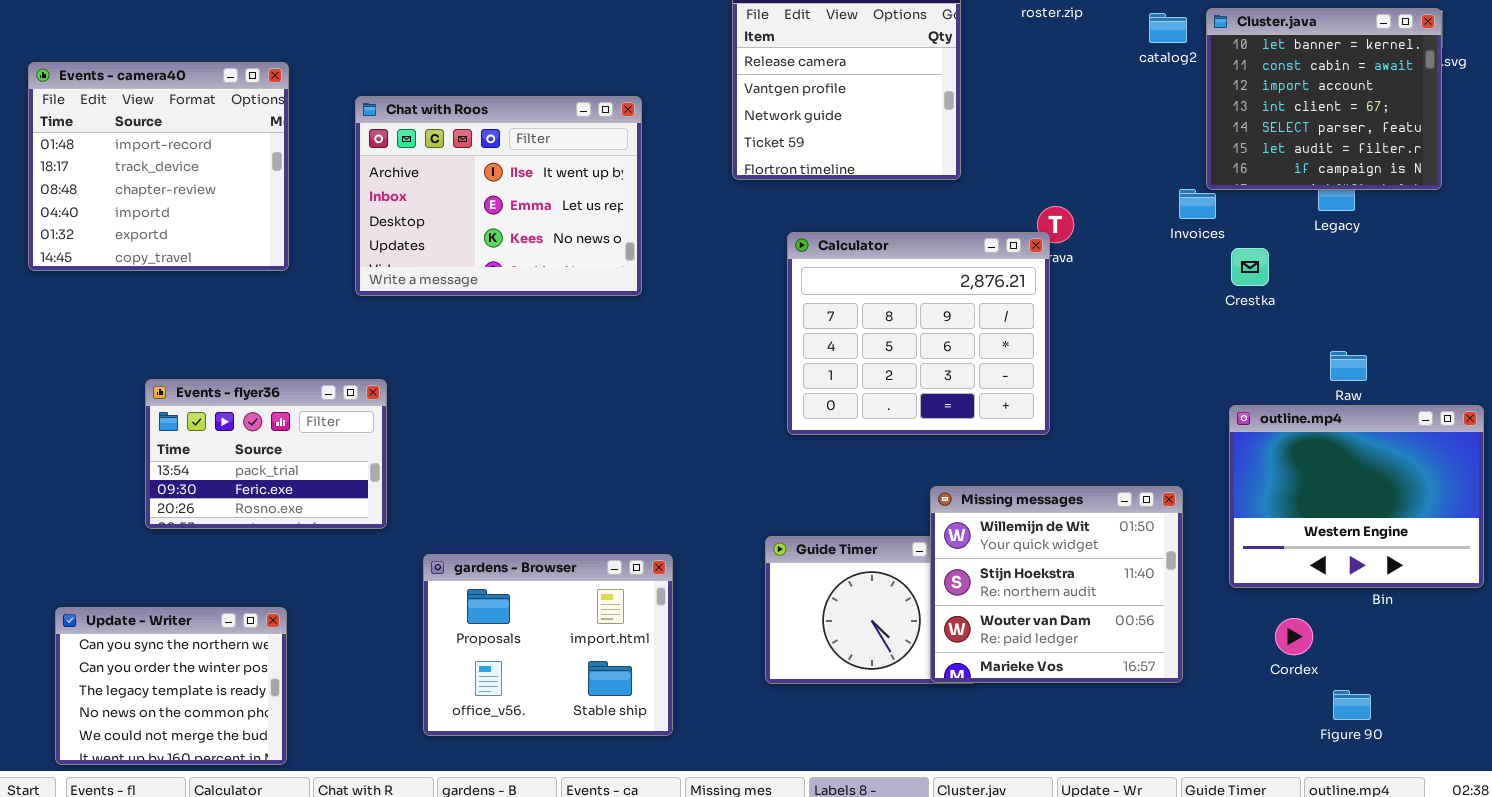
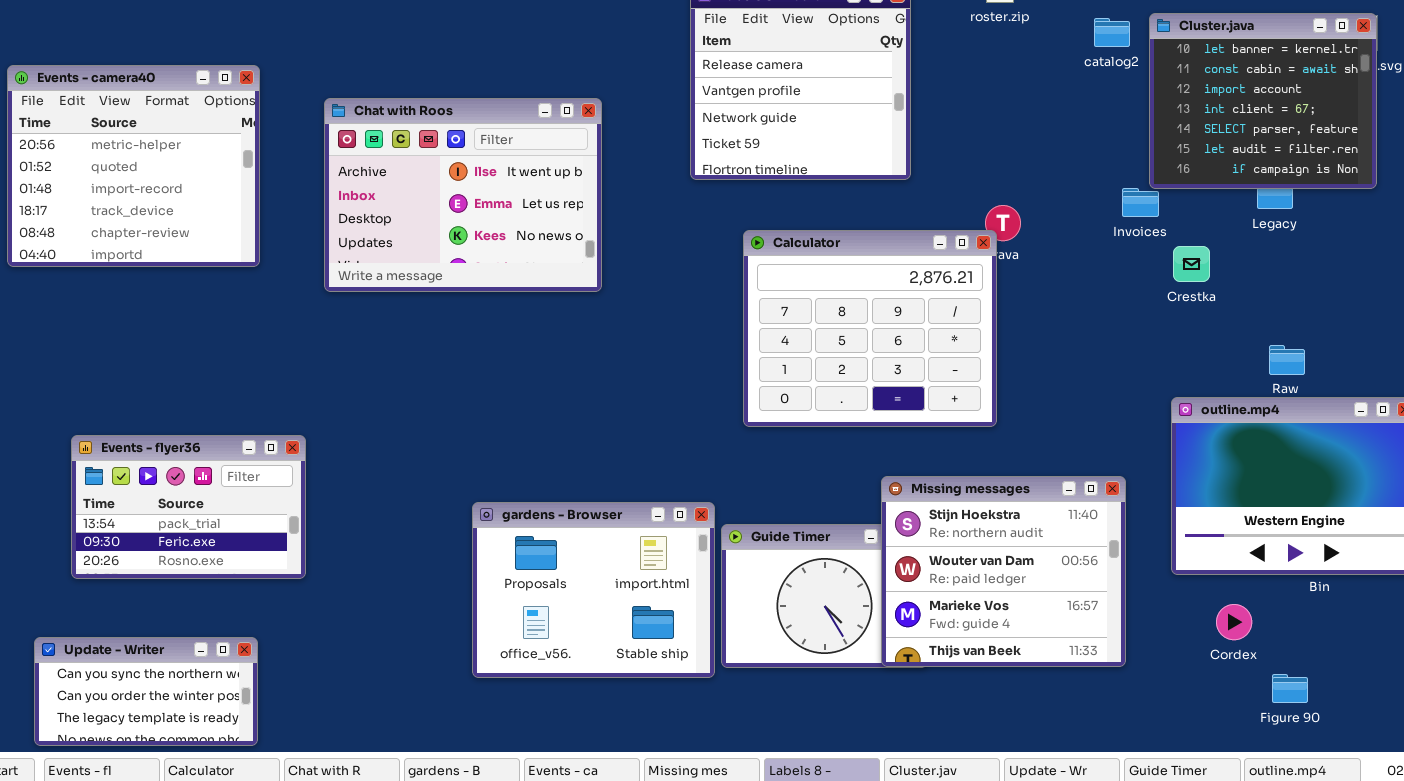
Events - camera40: [28,62,289,271] -> [7,65,260,267], scrolled up 2 rows
Events - flyer36: [145,379,387,529] -> [71,435,306,579], moved
Missing messages: [930,486,1183,683] -> [881,476,1126,667], scrolled down 1 row
gardens - Browser: [423,554,673,736] -> [472,502,715,678], moved
Update - Writer: [55,607,287,765] -> [34,637,258,746], resized

